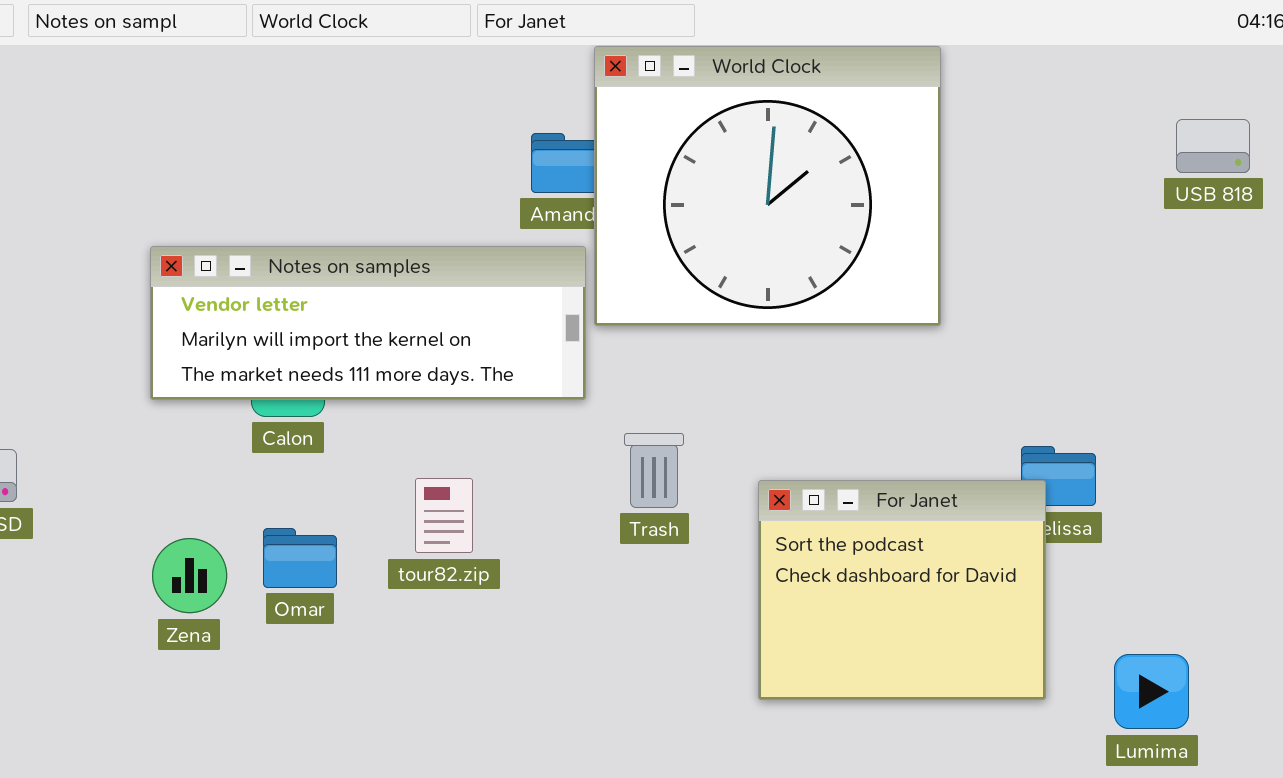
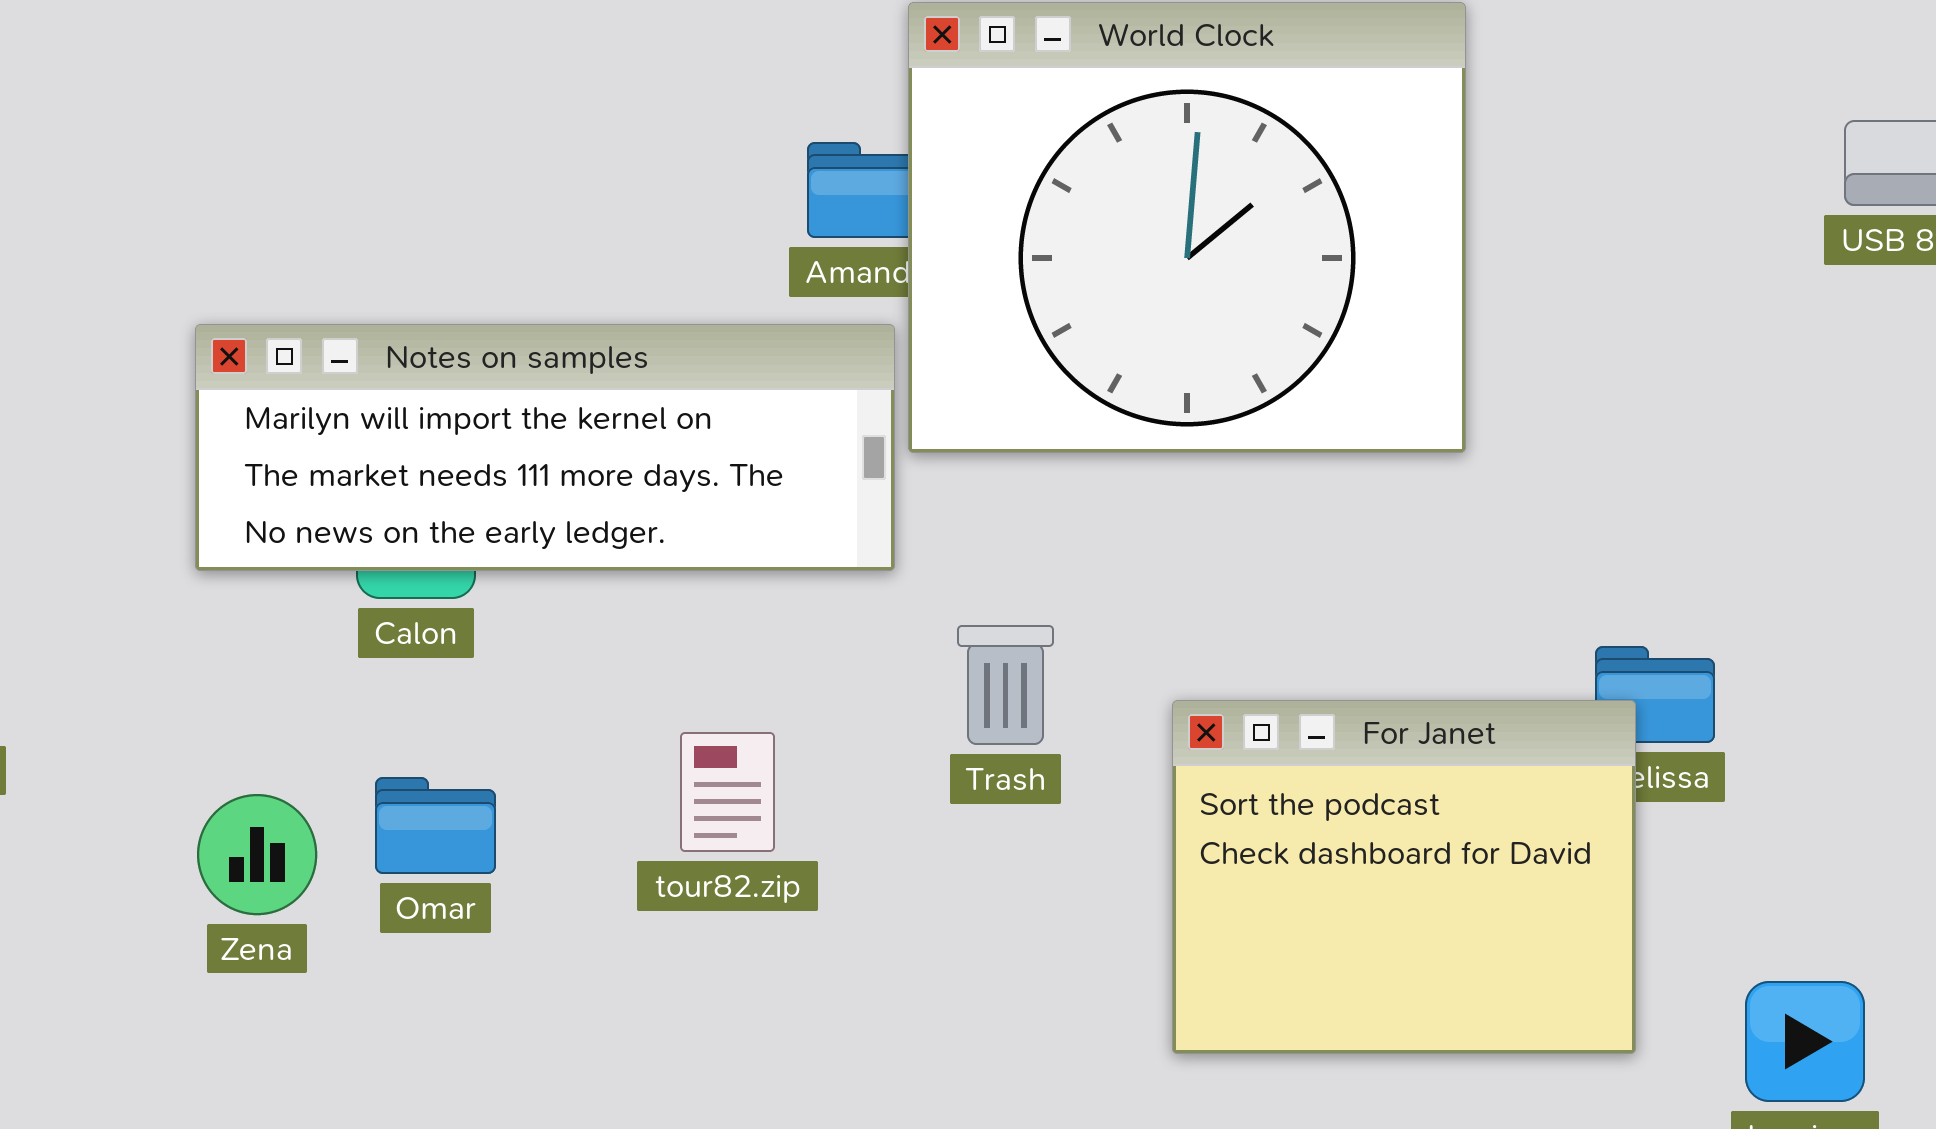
Notes on samples: [150,246,586,400] -> [195,324,895,571], scrolled down 1 row
tour82.zip: [415,478,473,553] -> [680,732,775,852], moved

